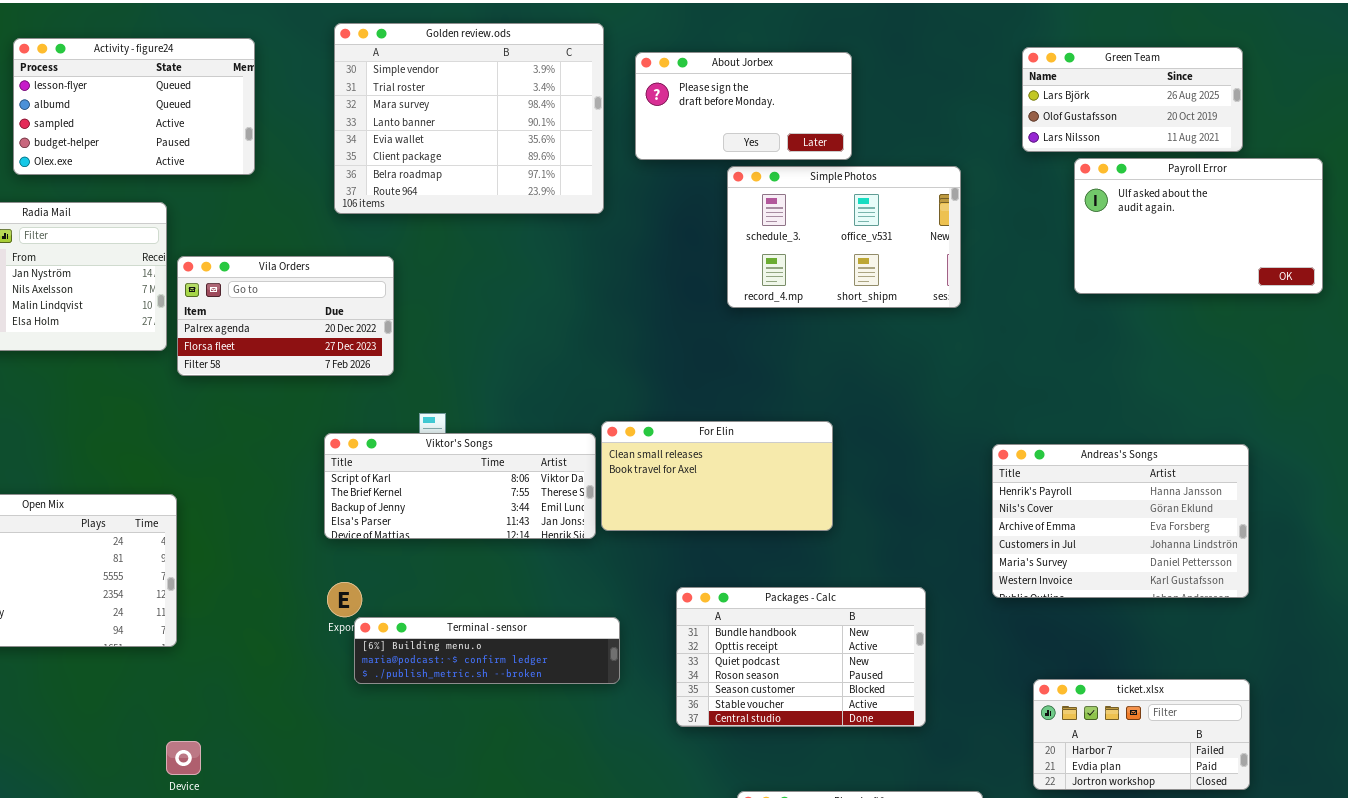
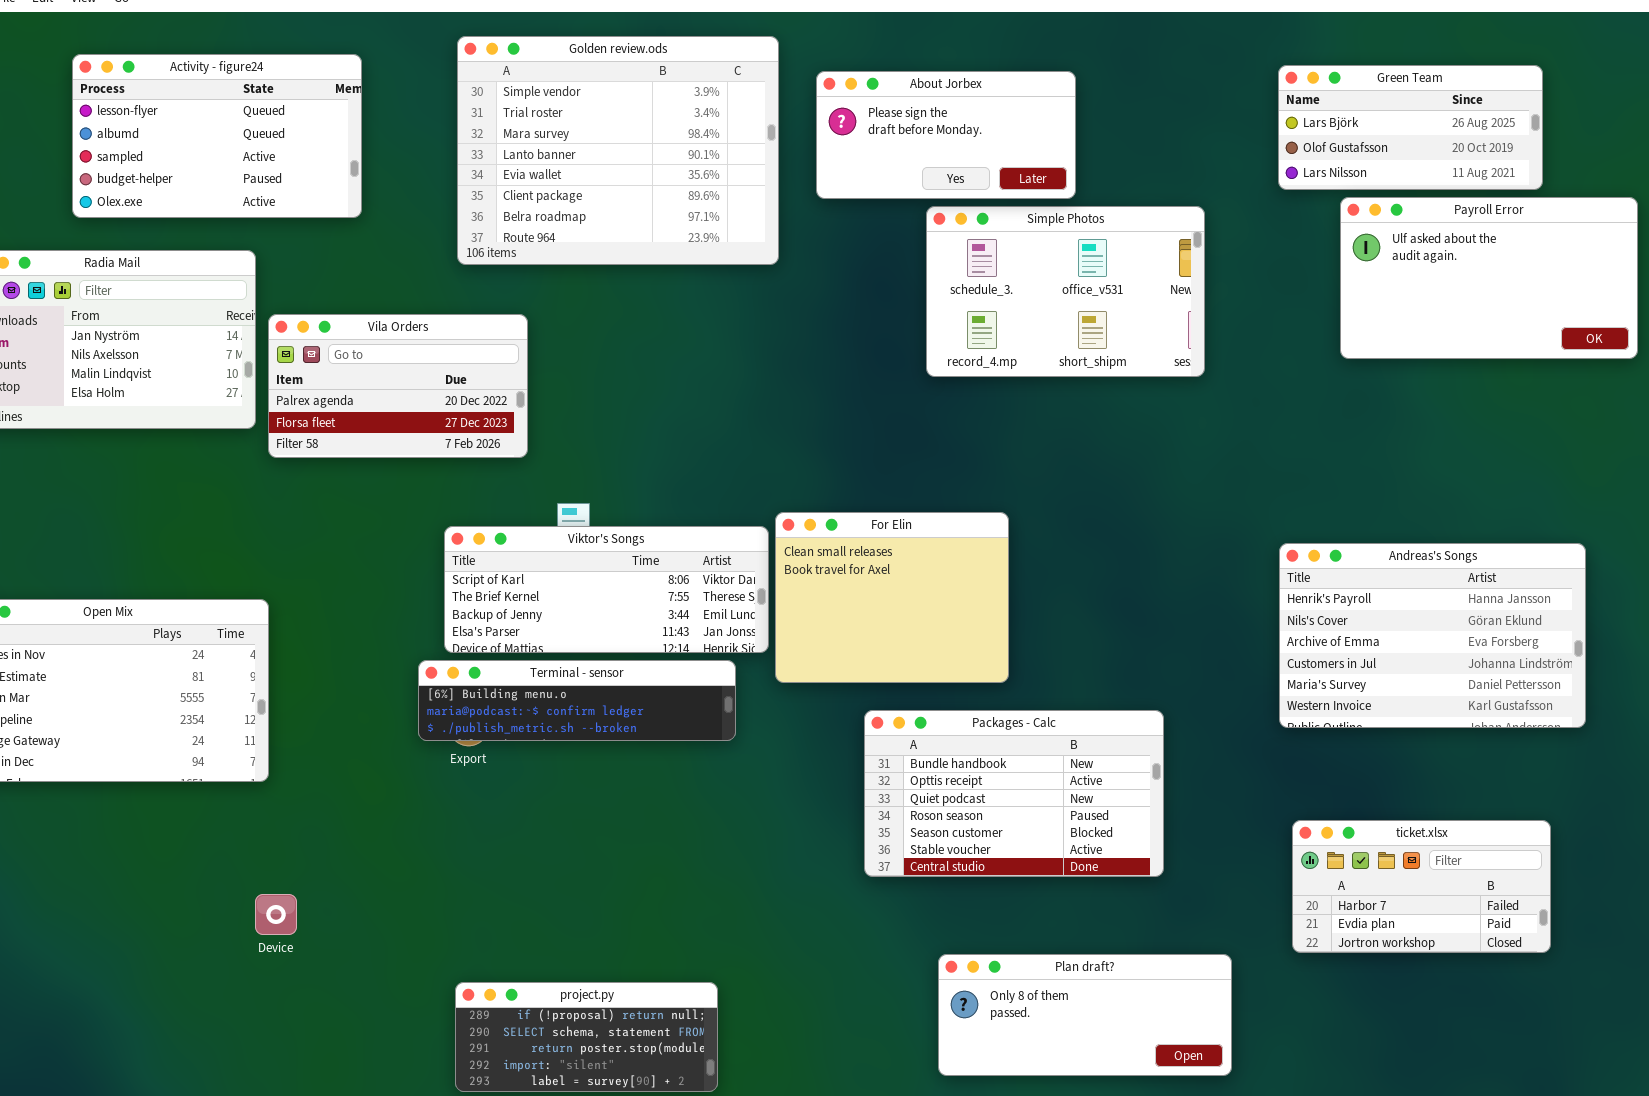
For Elin: [601,421,833,531] -> [775,512,1009,683], resized
Andreas's Songs: [992,444,1249,598] -> [1279,543,1586,728], moved
Terminal - sensor: [354,617,620,684] -> [418,660,736,741], moved

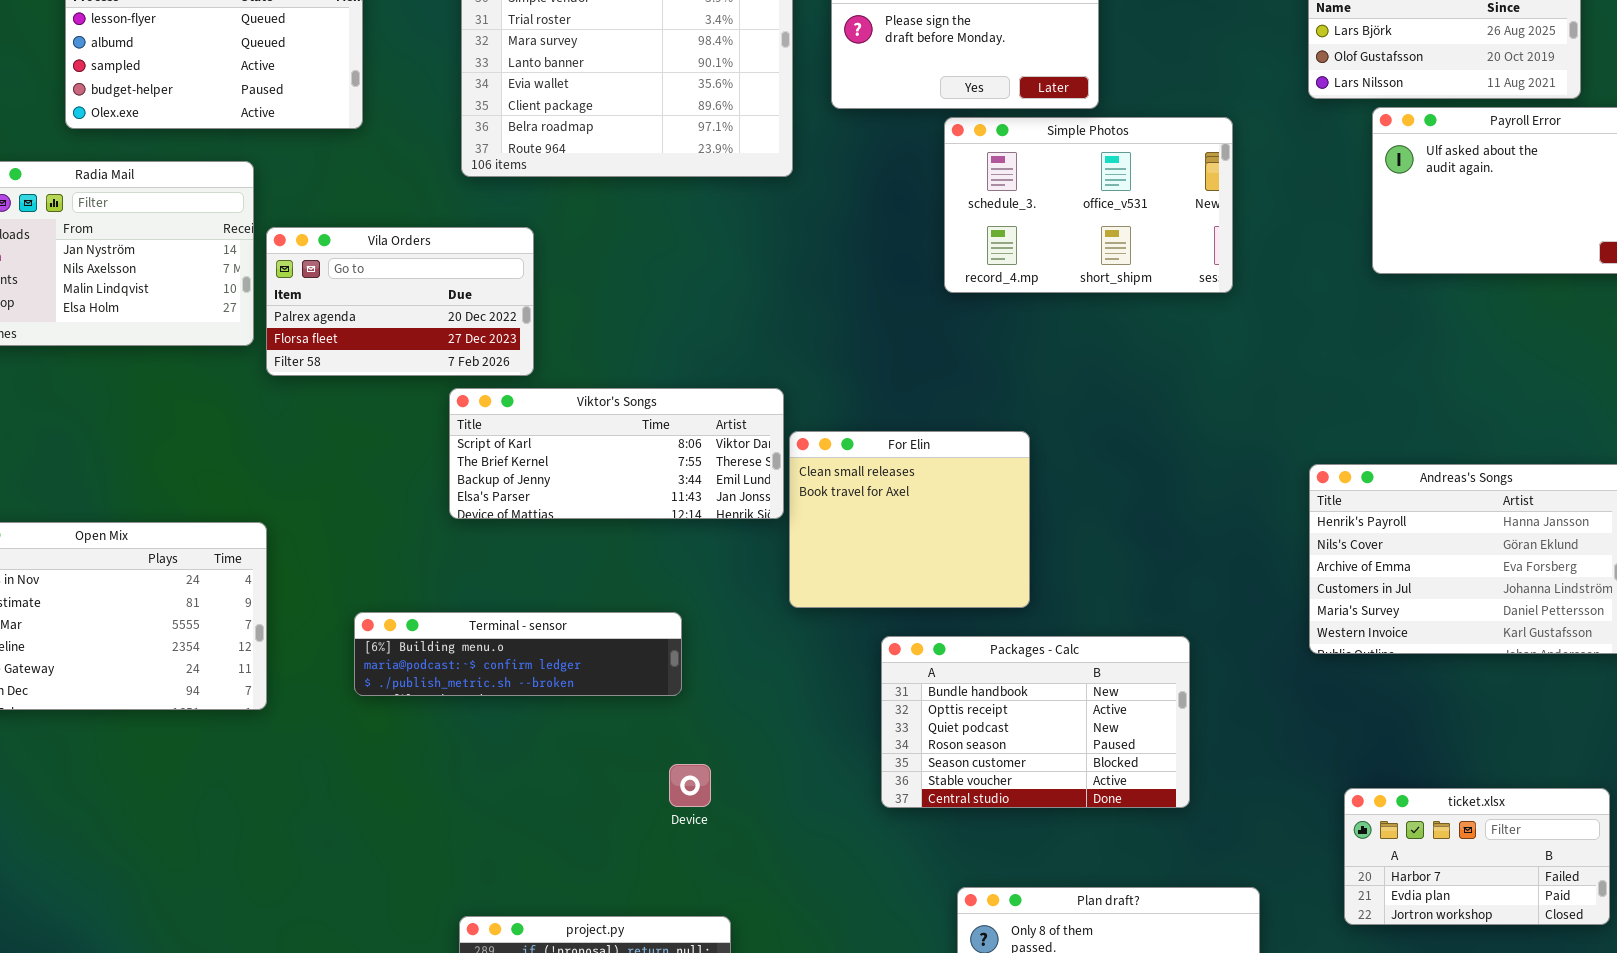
Viktor's Songs: [444,526,769,653] -> [449,388,784,519], moved
Terminal - sensor: [418,660,736,741] -> [354,612,682,696], moved
ticket.xlsx: [1292,820,1551,953] -> [1344,788,1610,925], moved
Device: [255,894,297,935] -> [669,764,711,807], moved

